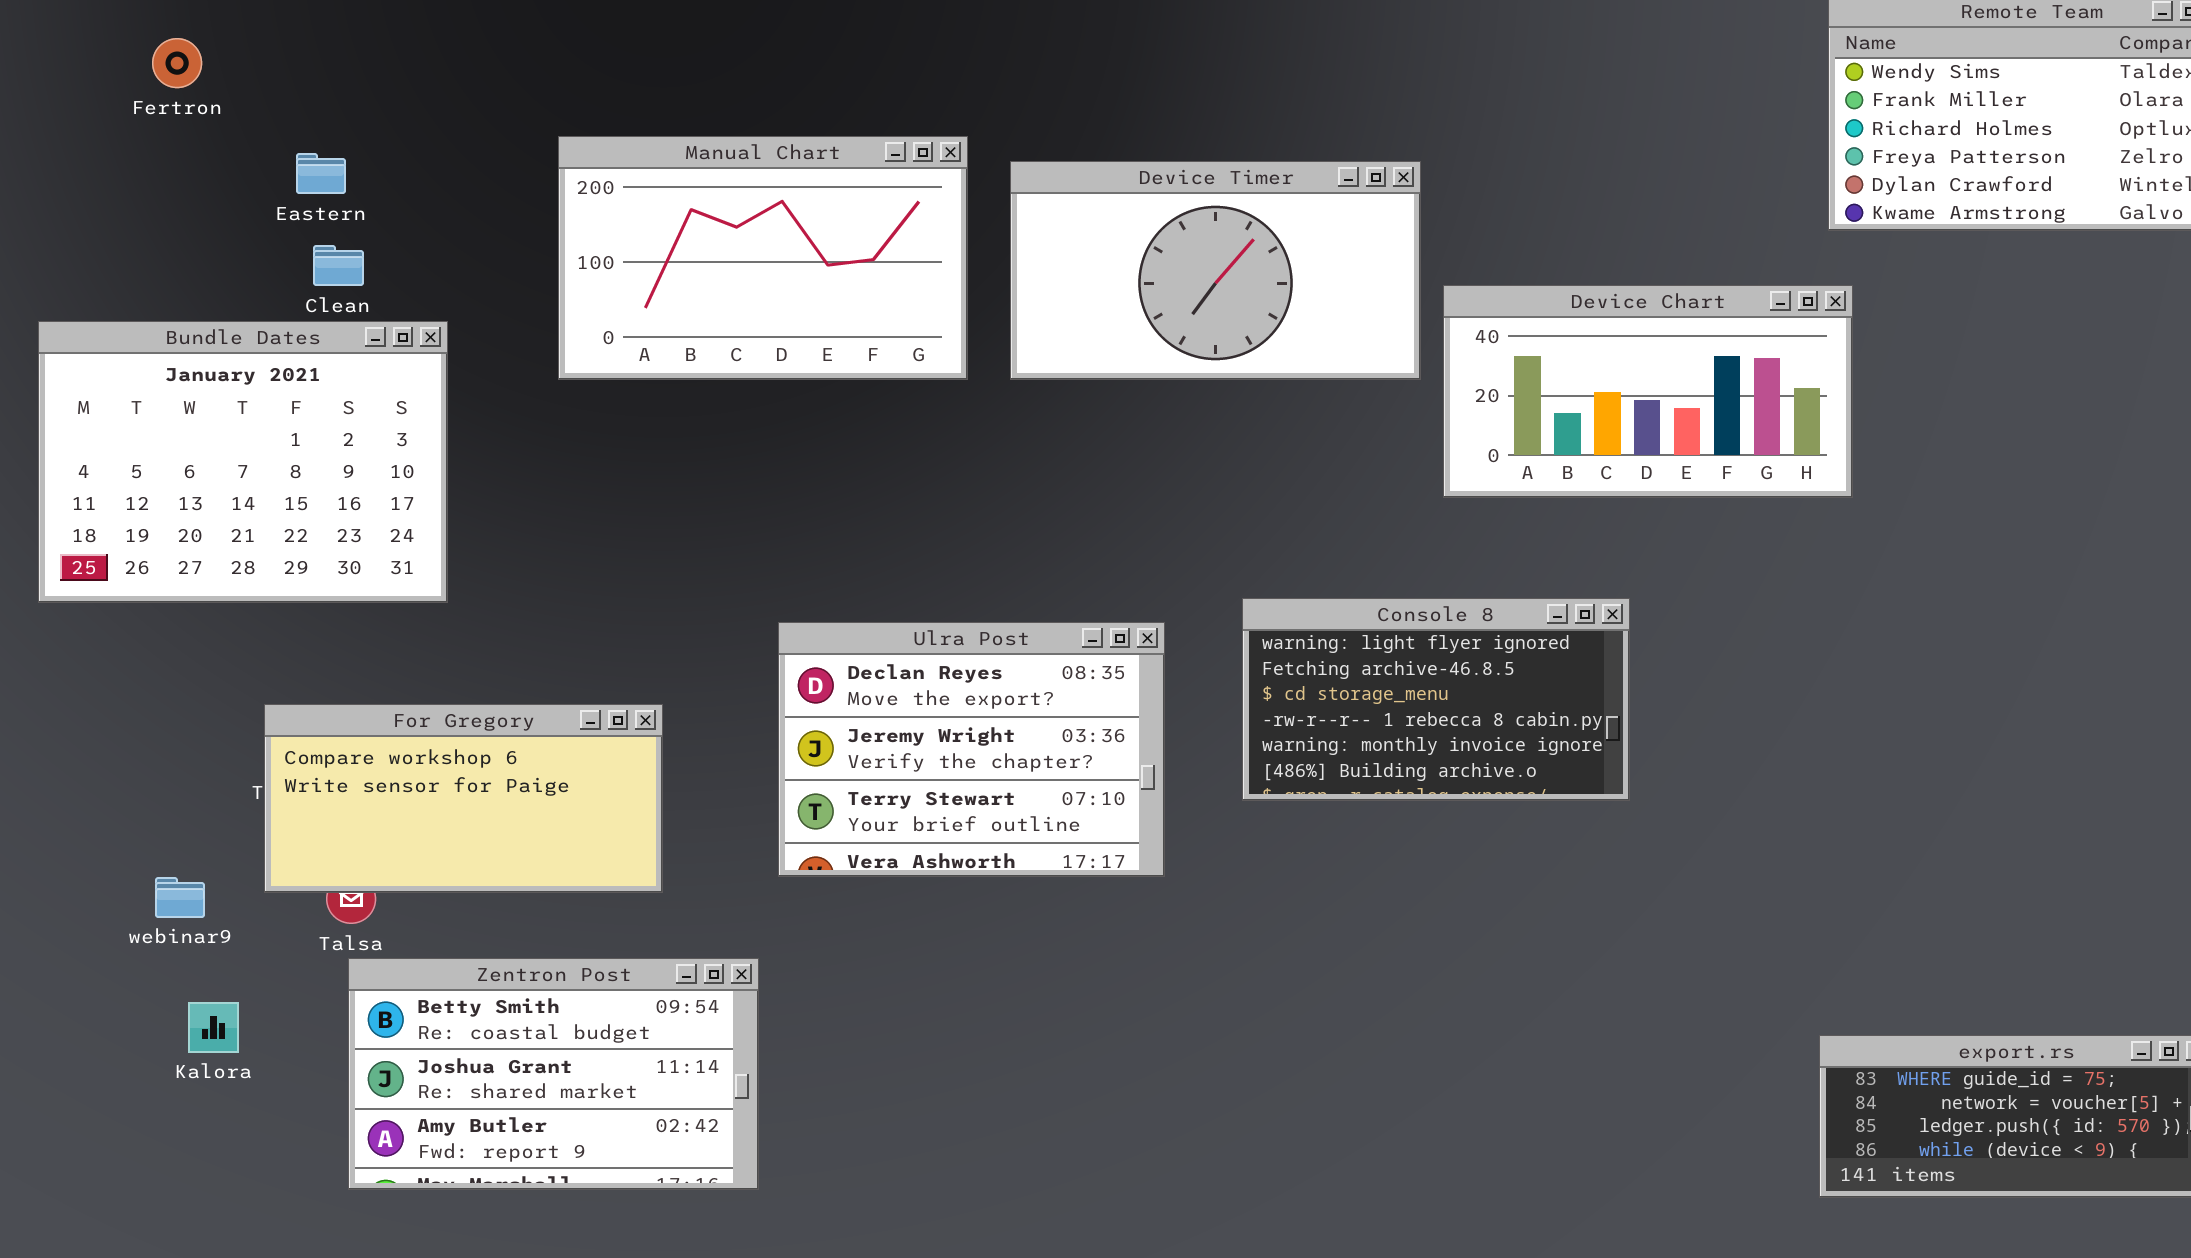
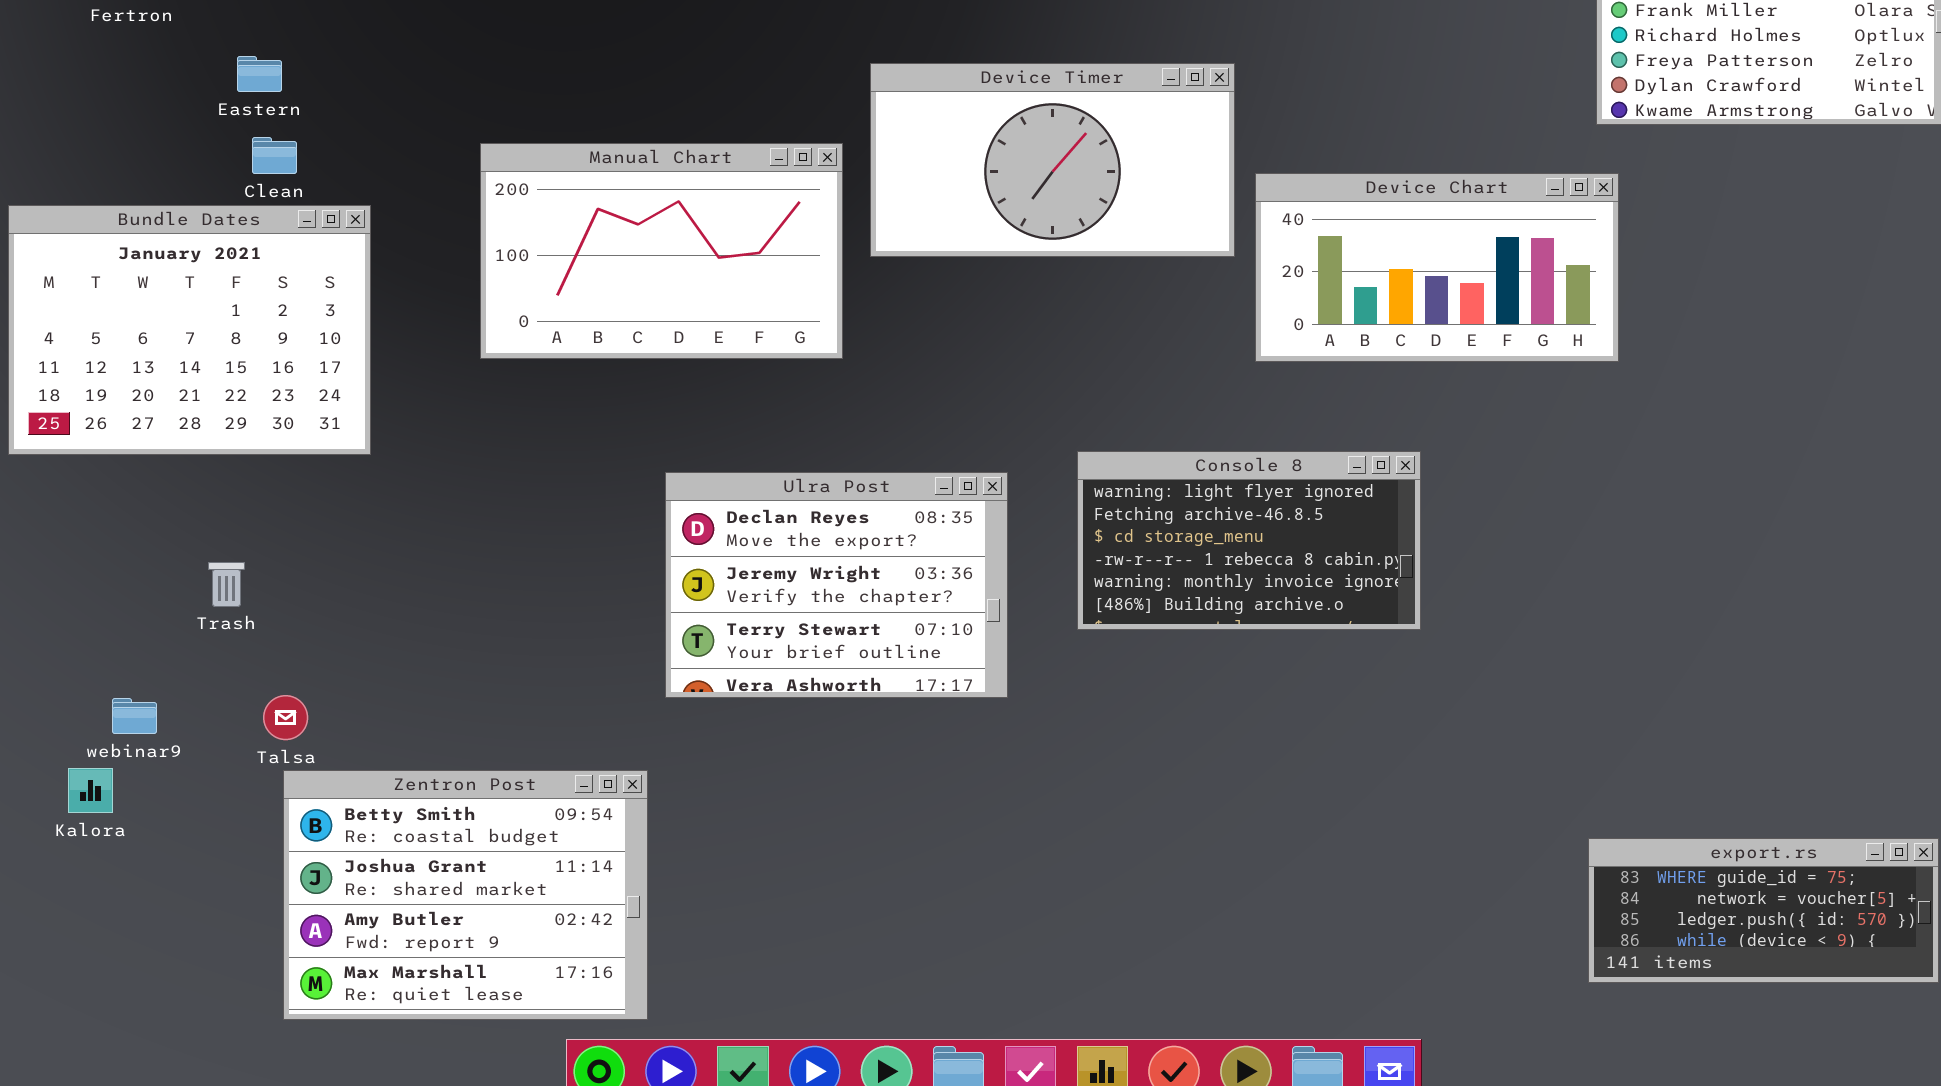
Manual Chart: [558,136,968,380] -> [480,143,843,359], moved
For Gregory: [264,704,663,893] -> none, closed
Zentron Post: [348,958,759,1190] -> [283,770,648,1020], resized
Kalora: [188,1002,239,1053] -> [68,768,113,813], moved

